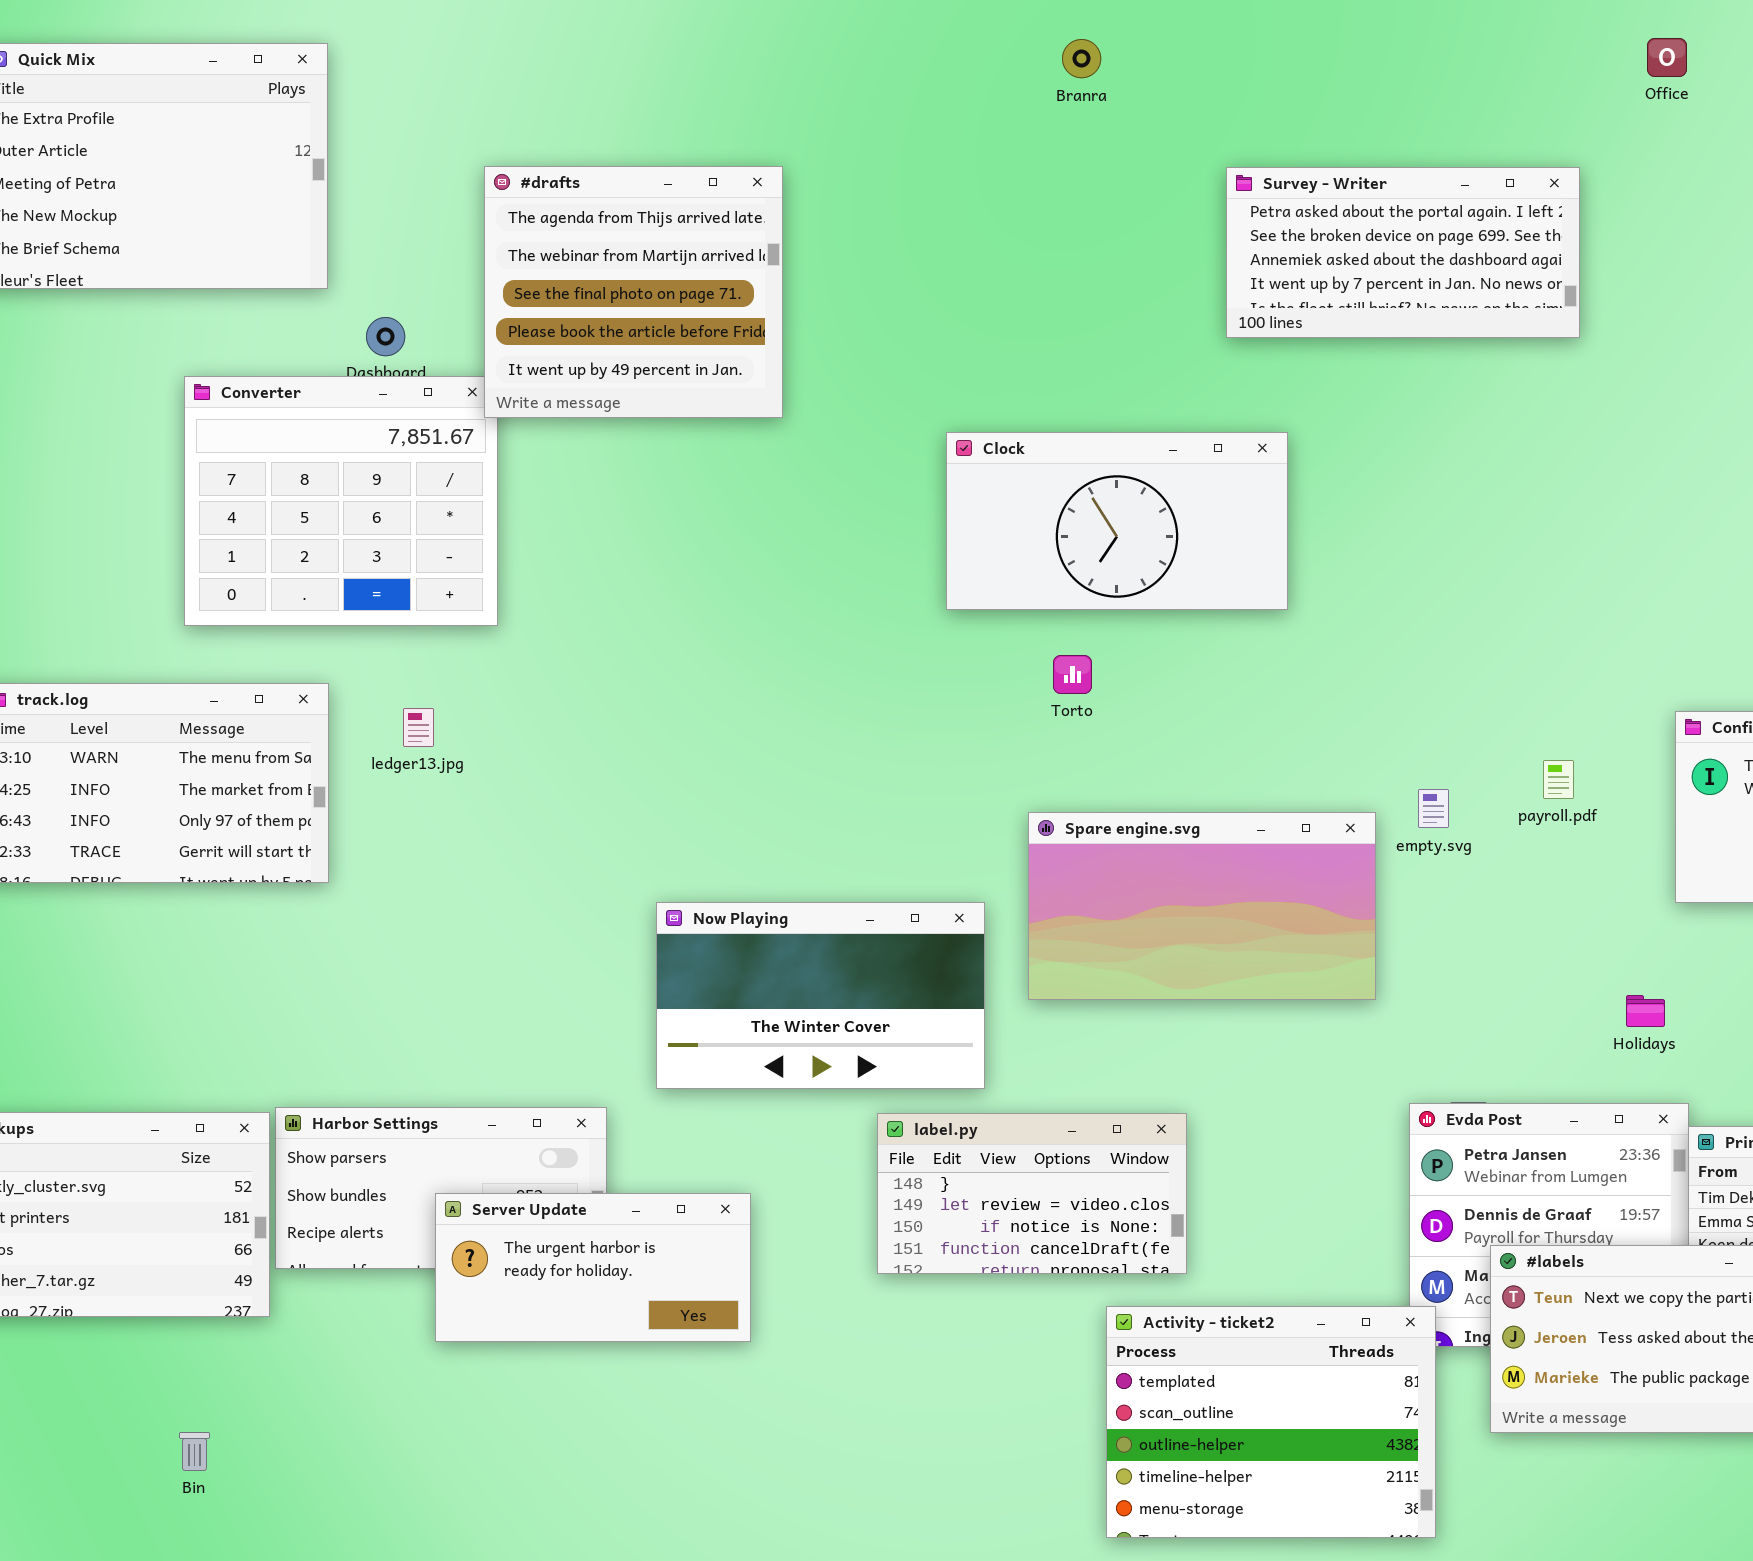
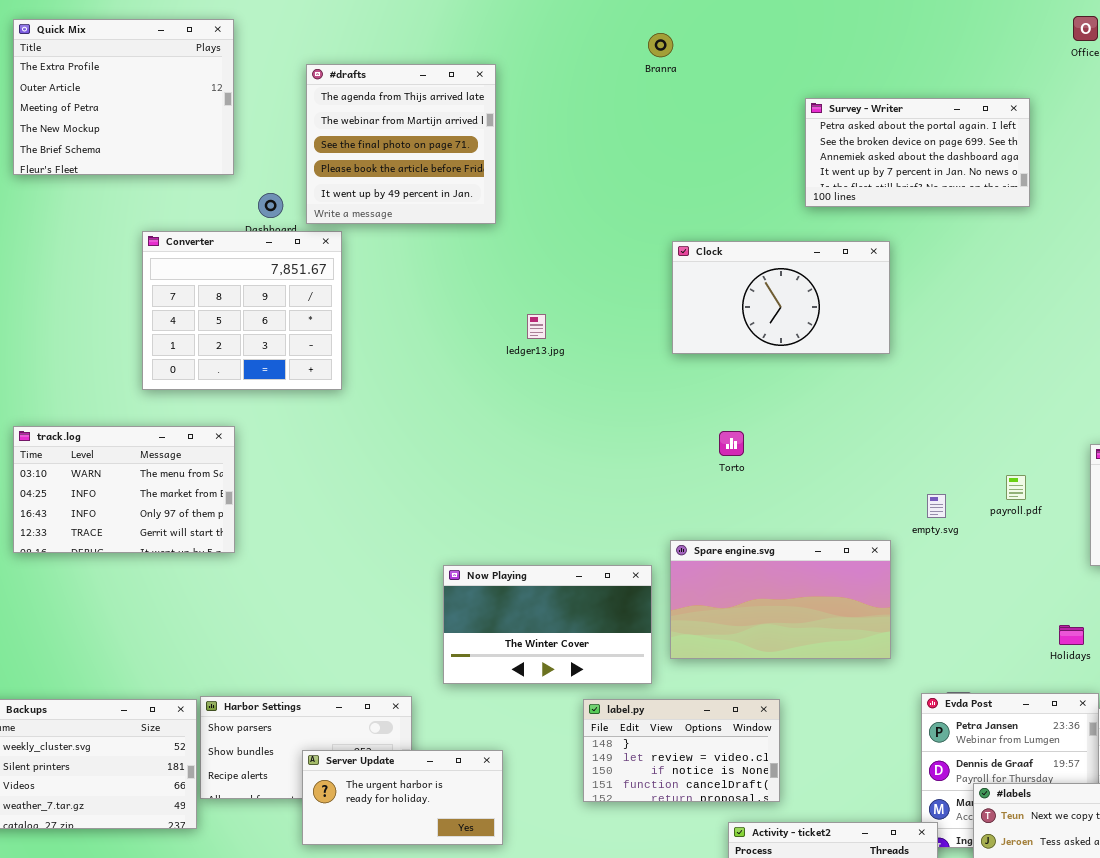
Branra: [1062,39,1101,78] -> [648,33,673,57], moved
#drafts: [484,166,783,418] -> [306,64,496,224], moved
Clock: [946,432,1288,610] -> [672,241,890,354], moved
Torto: [1053,655,1092,694] -> [719,431,744,456], moved
ledger13.jpg: [403,708,434,747] -> [527,314,546,339], moved
Spare engine.svg: [1028,812,1376,1000] -> [670,540,891,659], moved

